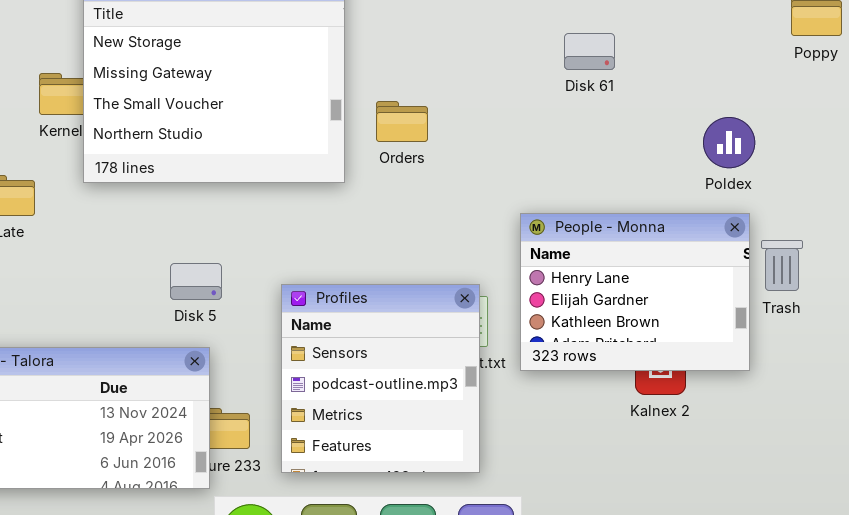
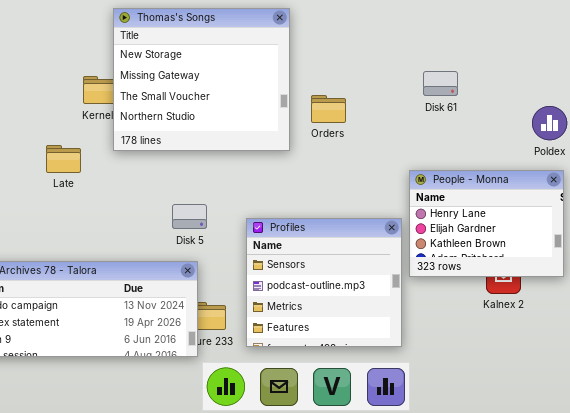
Disk 61: [564,33,615,70] -> [423,71,458,96], moved
Profiles: [281,284,480,473] -> [246,218,402,347], resized

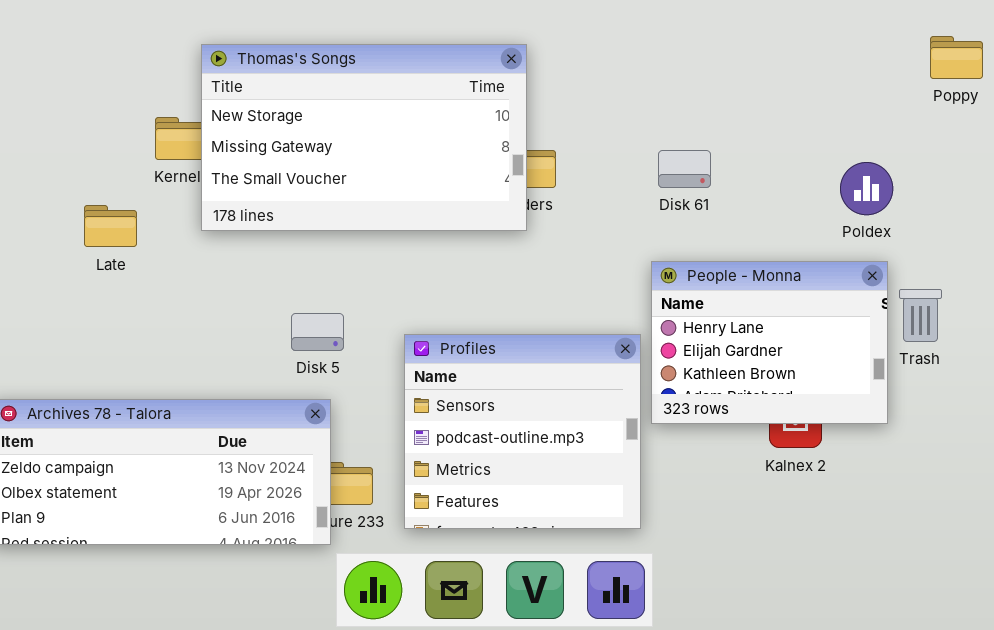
Thomas's Songs: [113,8,290,151] -> [201,44,527,231], resized
Disk 61: [423,71,458,96] -> [658,150,711,188], moved
Late: [46,145,81,173] -> [84,205,137,247], moved

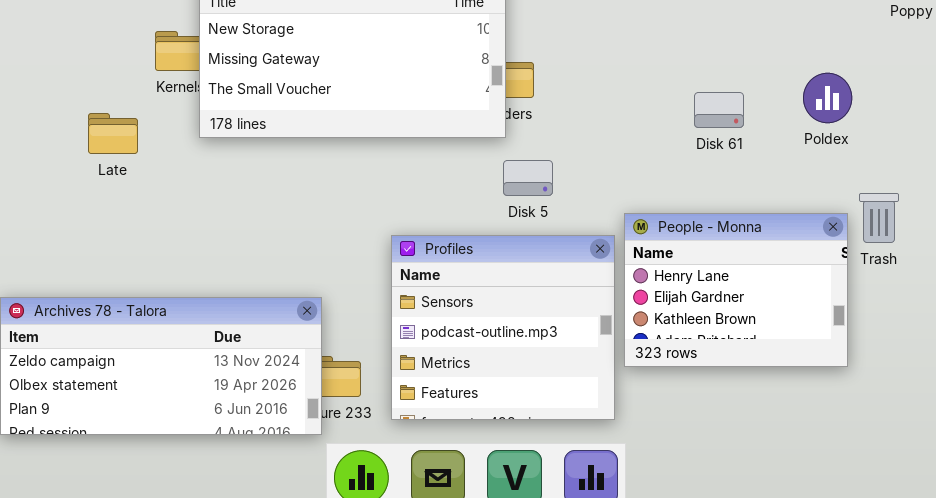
Disk 61: [658,150,711,188] -> [694,92,744,128], moved
People - Monna: [651,261,888,424] -> [624,213,848,367], moved
Disk 5: [291,313,344,351] -> [503,160,553,196], moved

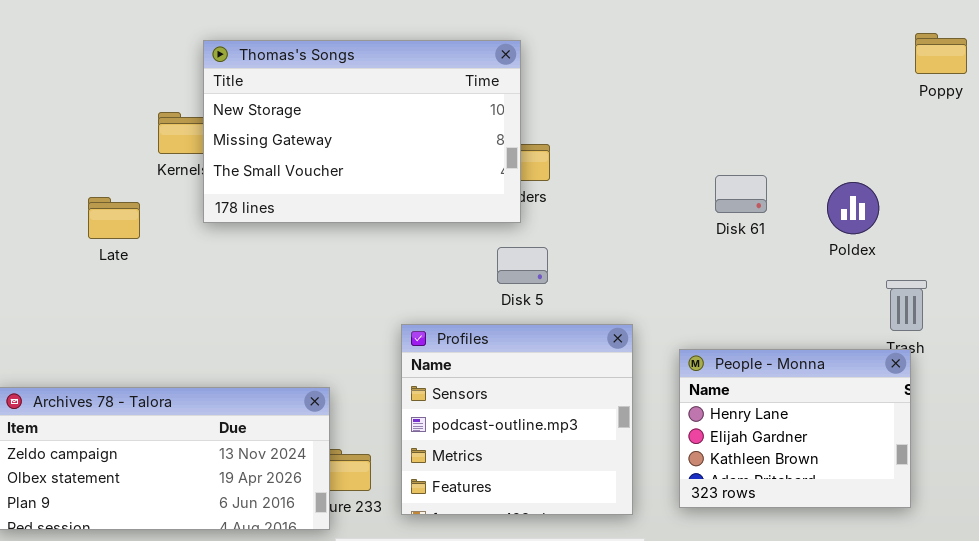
Poldex: [803,73,852,123] -> [827,182,879,234], moved
Disk 5: [503,160,553,196] -> [497,247,548,284], moved
People - Monna: [624,213,848,367] -> [679,349,911,508], moved

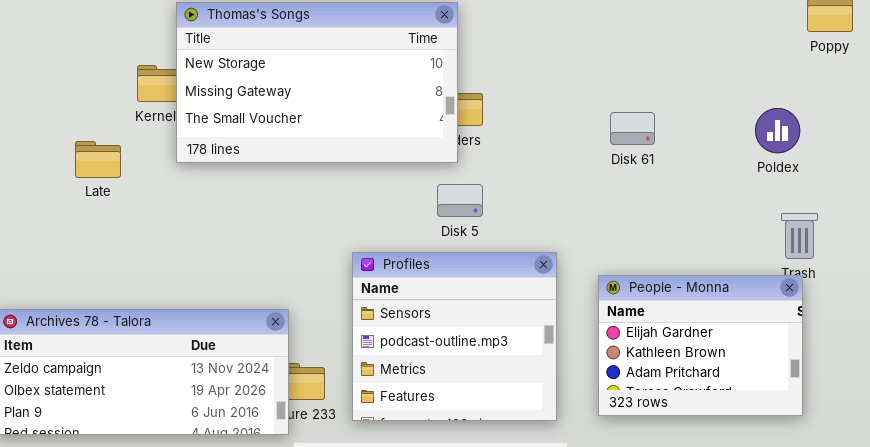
Disk 61: [715,175,767,213] -> [610,112,655,145], moved
Poldex: [827,182,879,234] -> [755,108,800,153], moved
People - Monna: [679,349,911,508] -> [598,275,803,416], scrolled down 1 row

